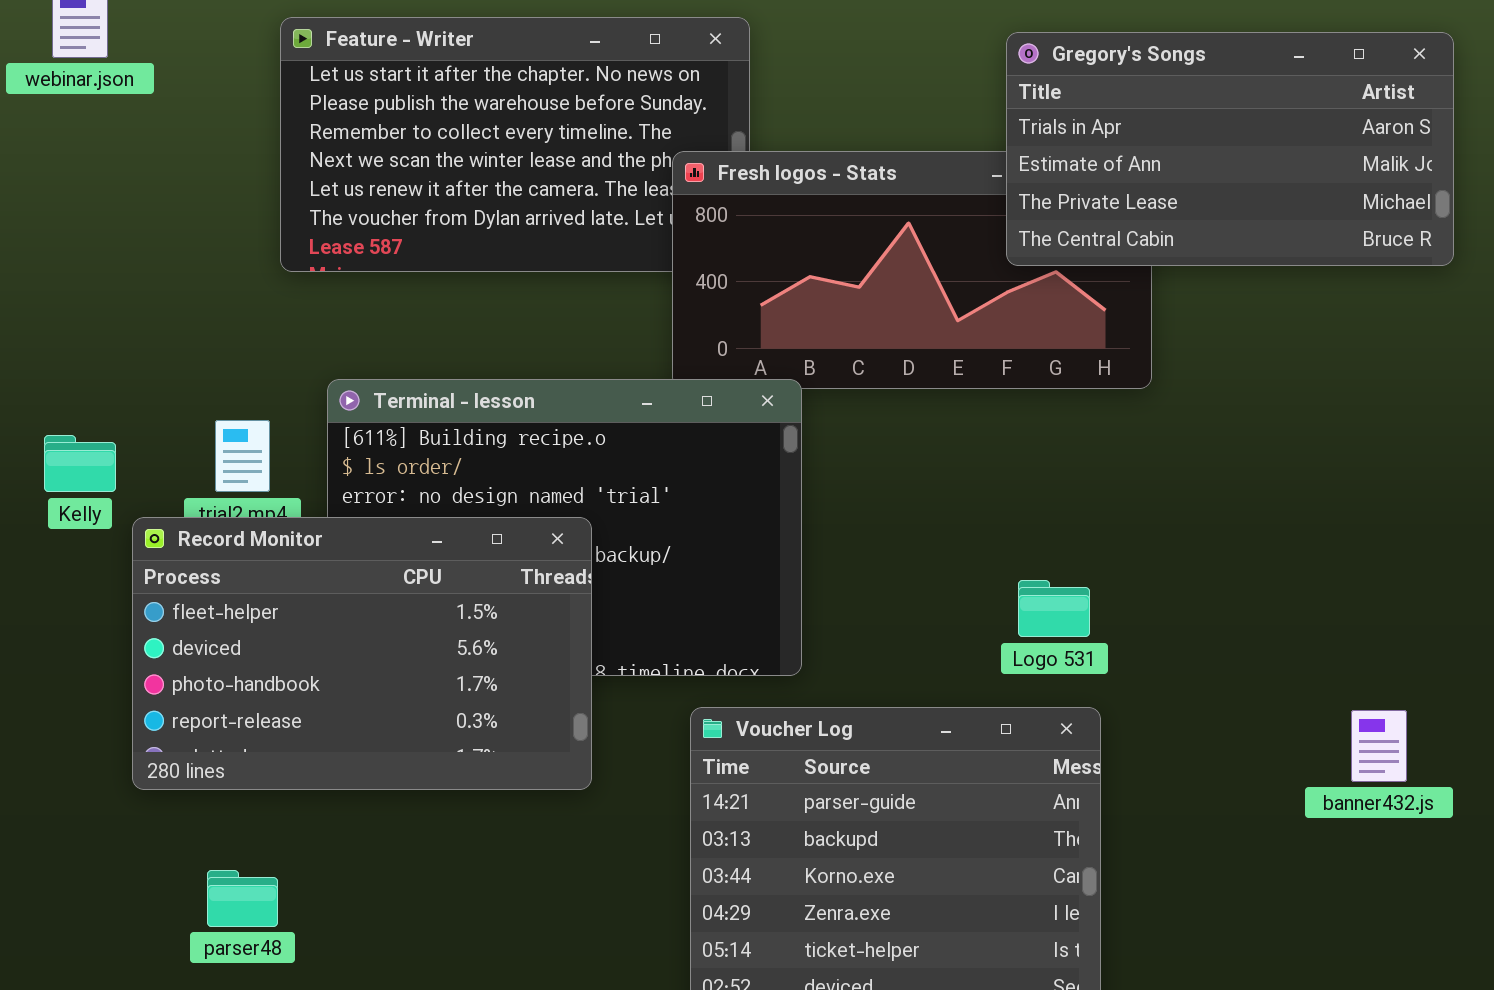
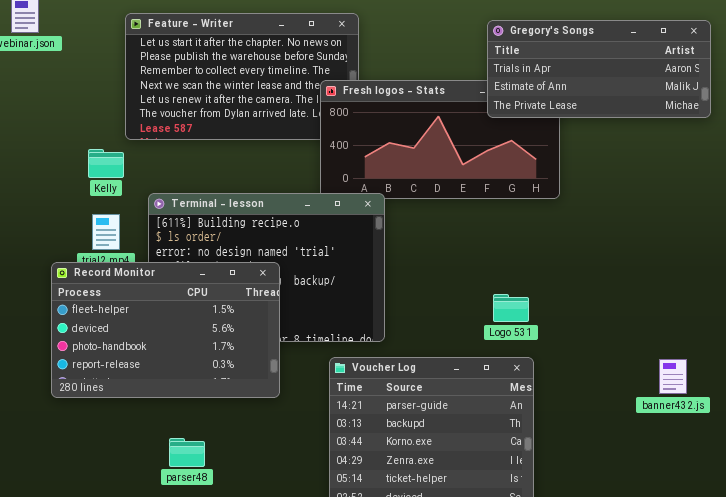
Gregory's Songs: [1006,32,1454,266] -> [487,20,711,118], resized
Kelly: [44,435,116,492] -> [88,149,124,178], moved
parser48: [207,870,278,927] -> [169,438,205,467], moved

